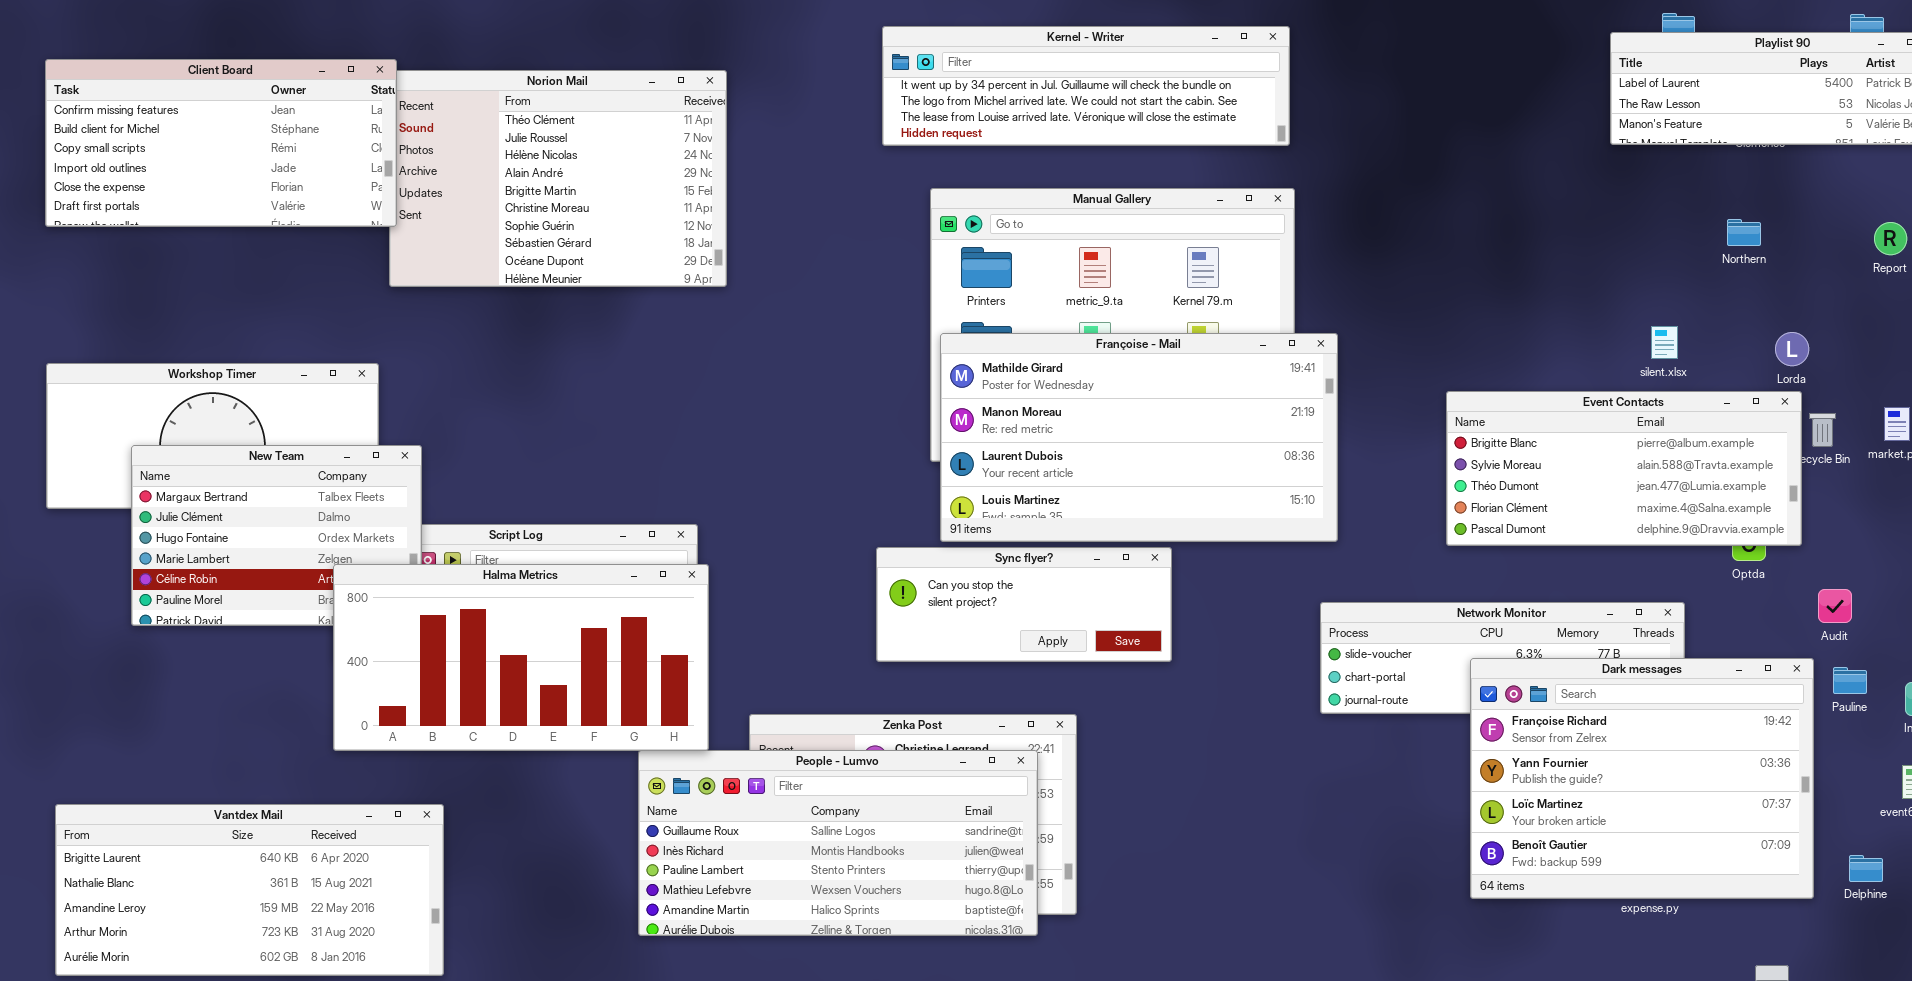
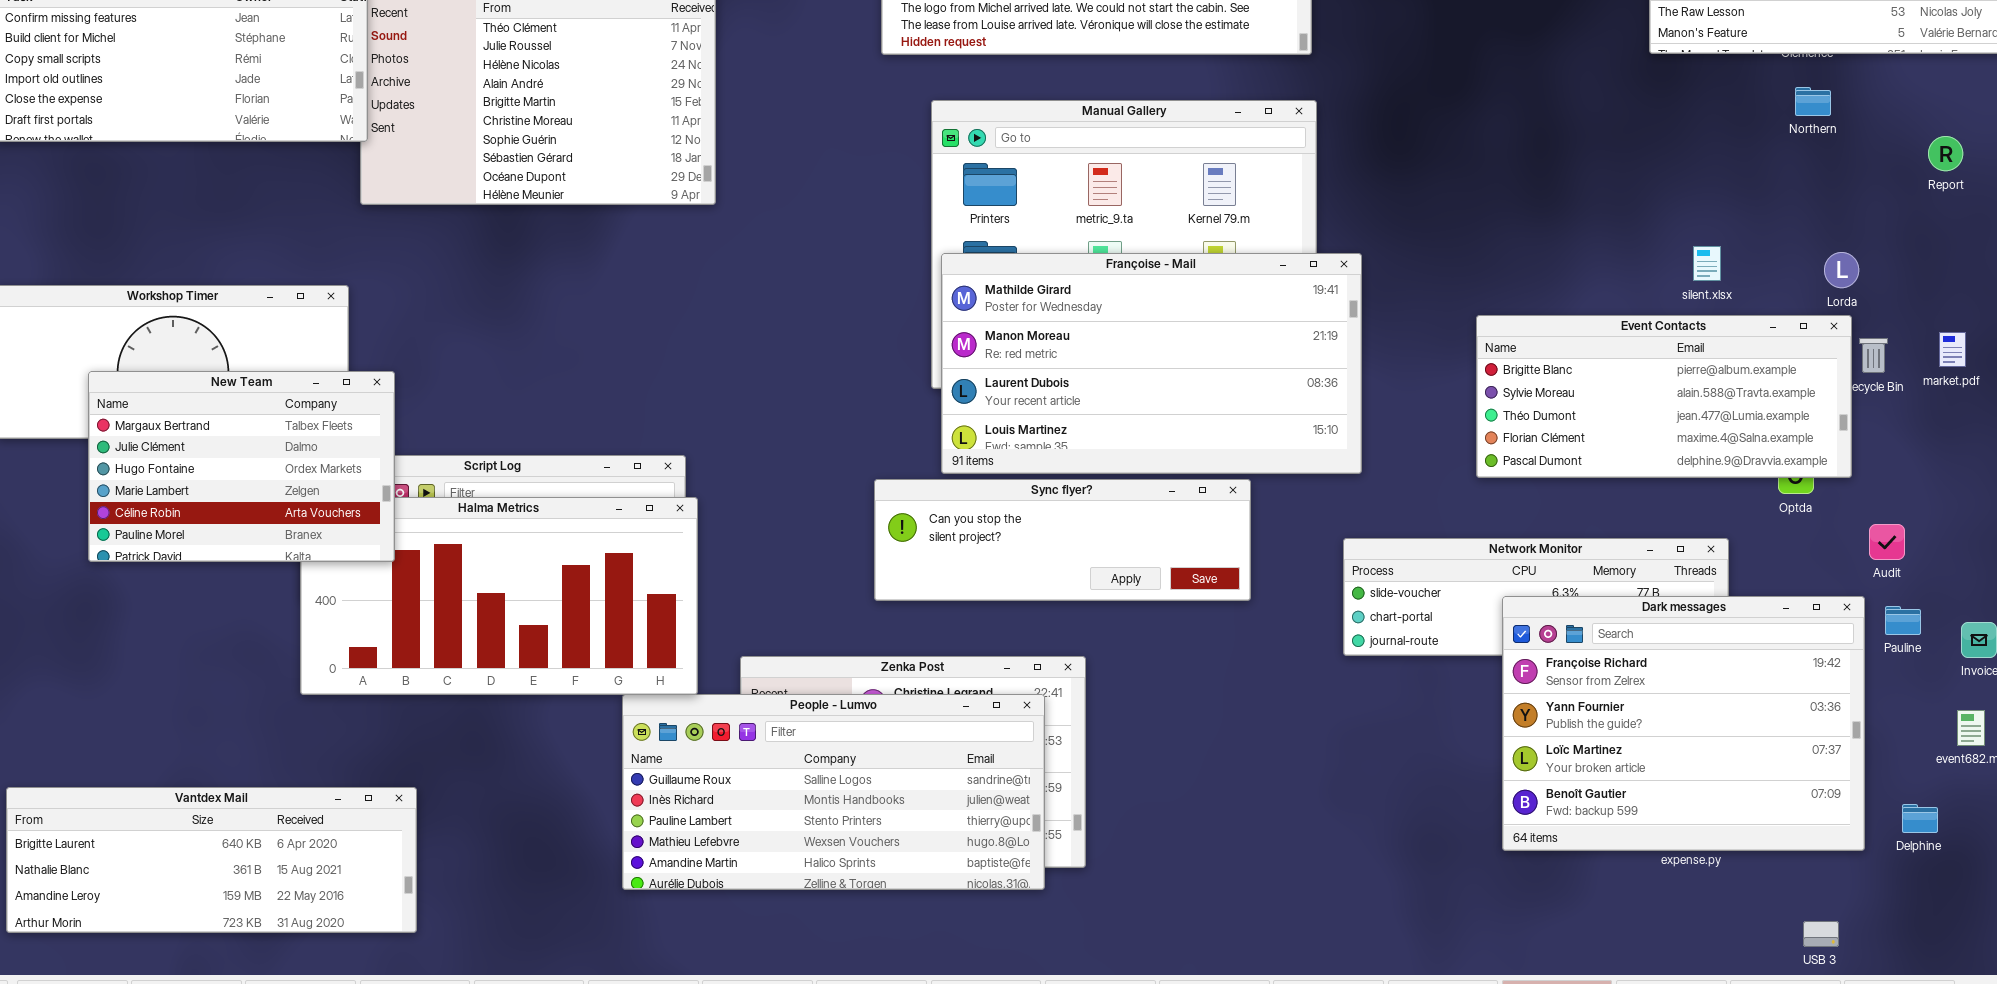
Northern: [1727,219,1761,246] -> [1795,87,1831,116], moved
New Team: [131,445,422,626] -> [88,371,395,562], raised
Sync flyer?: [876,547,1172,662] -> [874,479,1251,601], resized
Vantdex Mail: [55,804,444,976] -> [6,787,417,933], resized

